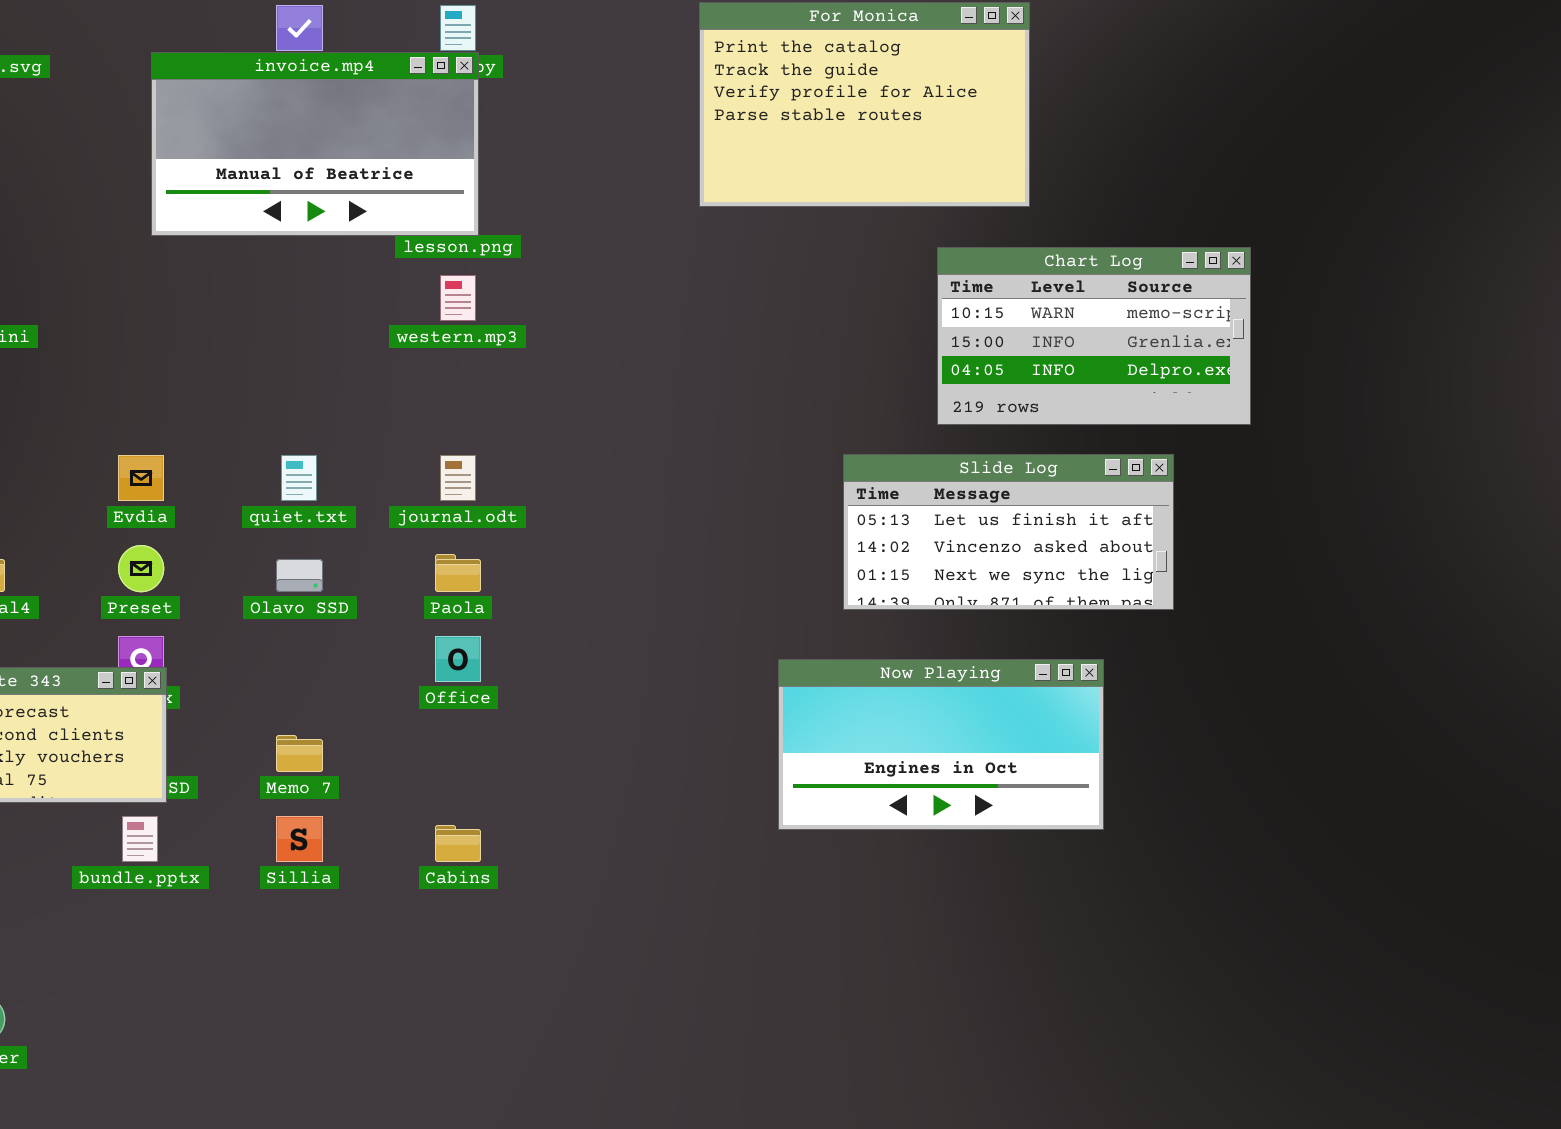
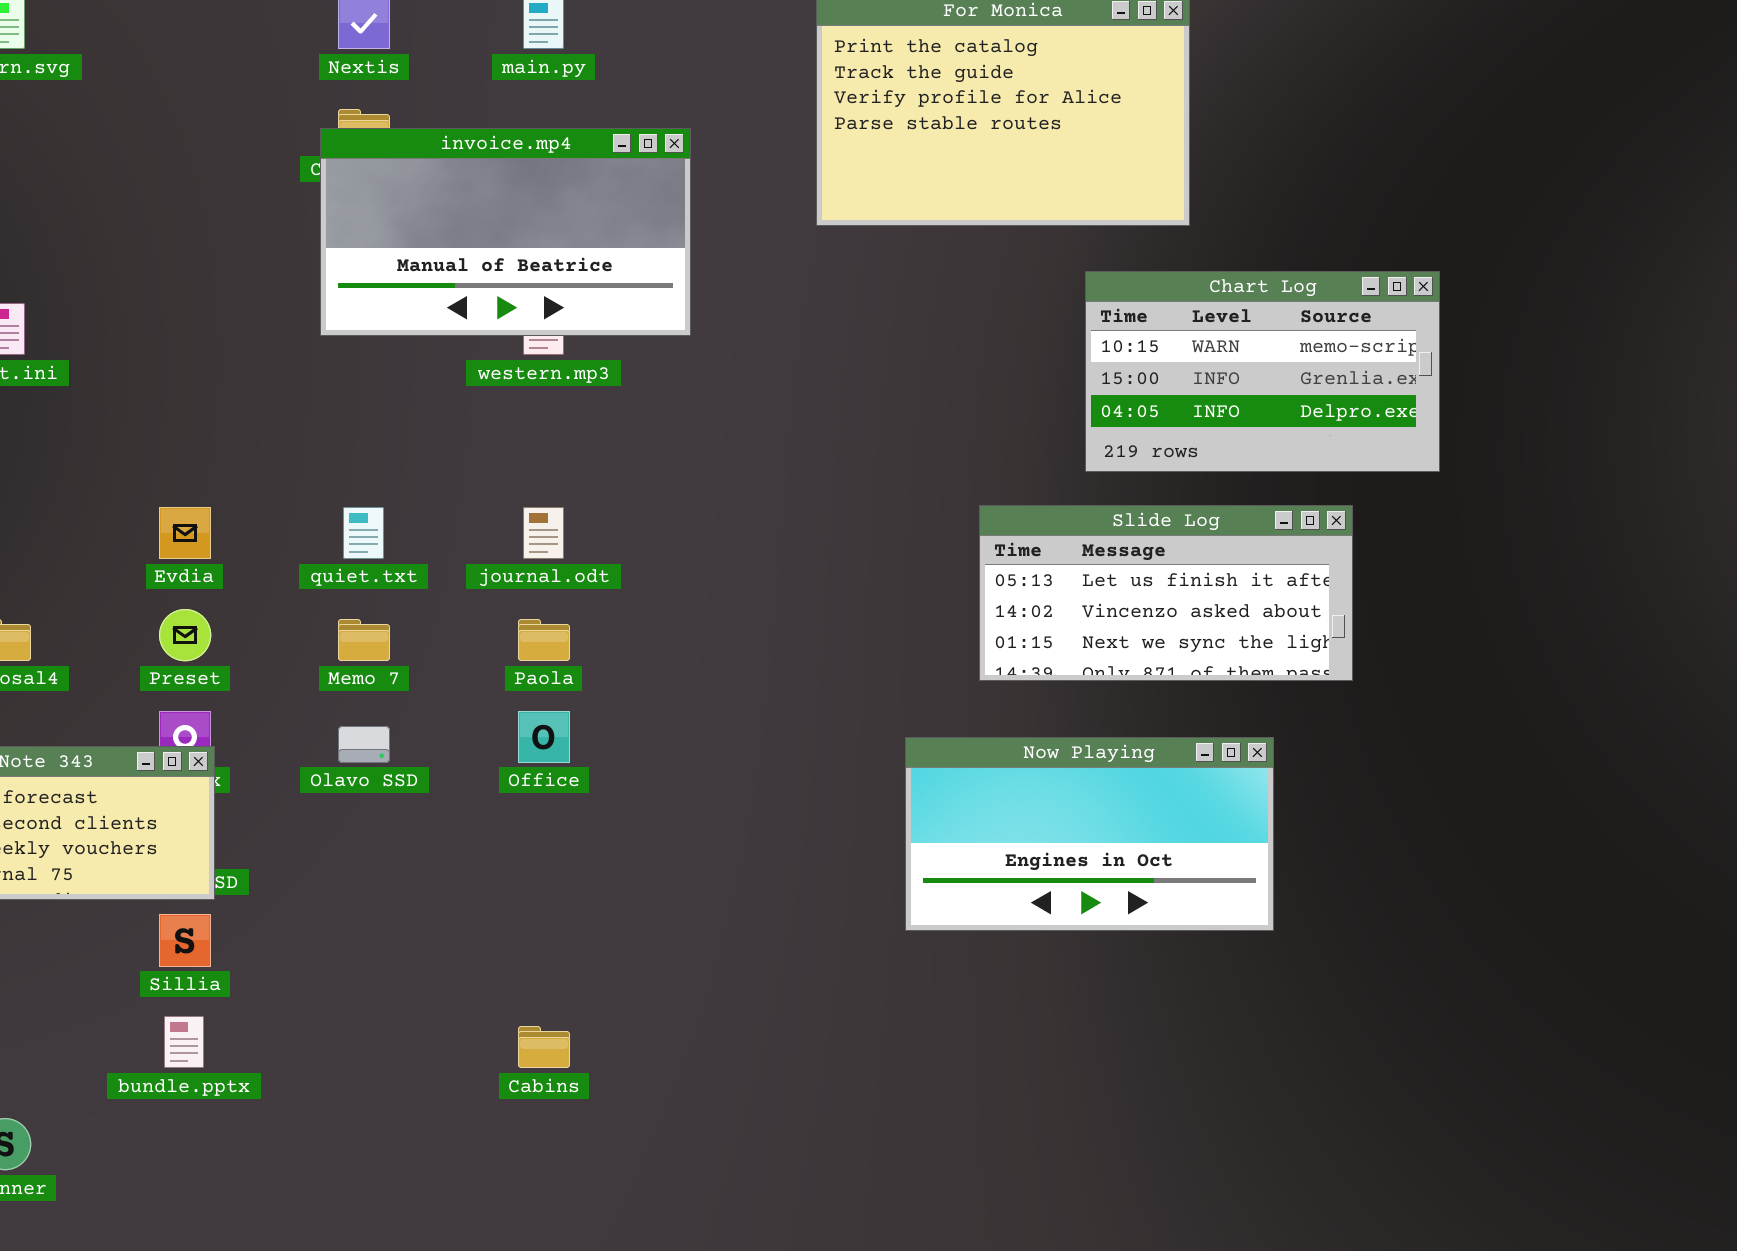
invoice.mp4: [151,52,479,236] -> [320,128,691,336], moved
Olavo SSD: [276,559,323,592] -> [338,726,390,763], moved
Memo 7: [276,735,323,772] -> [338,619,390,661], moved
bundle.pptx: [122,816,158,862] -> [164,1016,204,1068], moved
Sillia: [276,816,323,862] -> [159,914,211,967], moved
Cabins: [435,825,481,862] -> [518,1026,570,1068], moved

